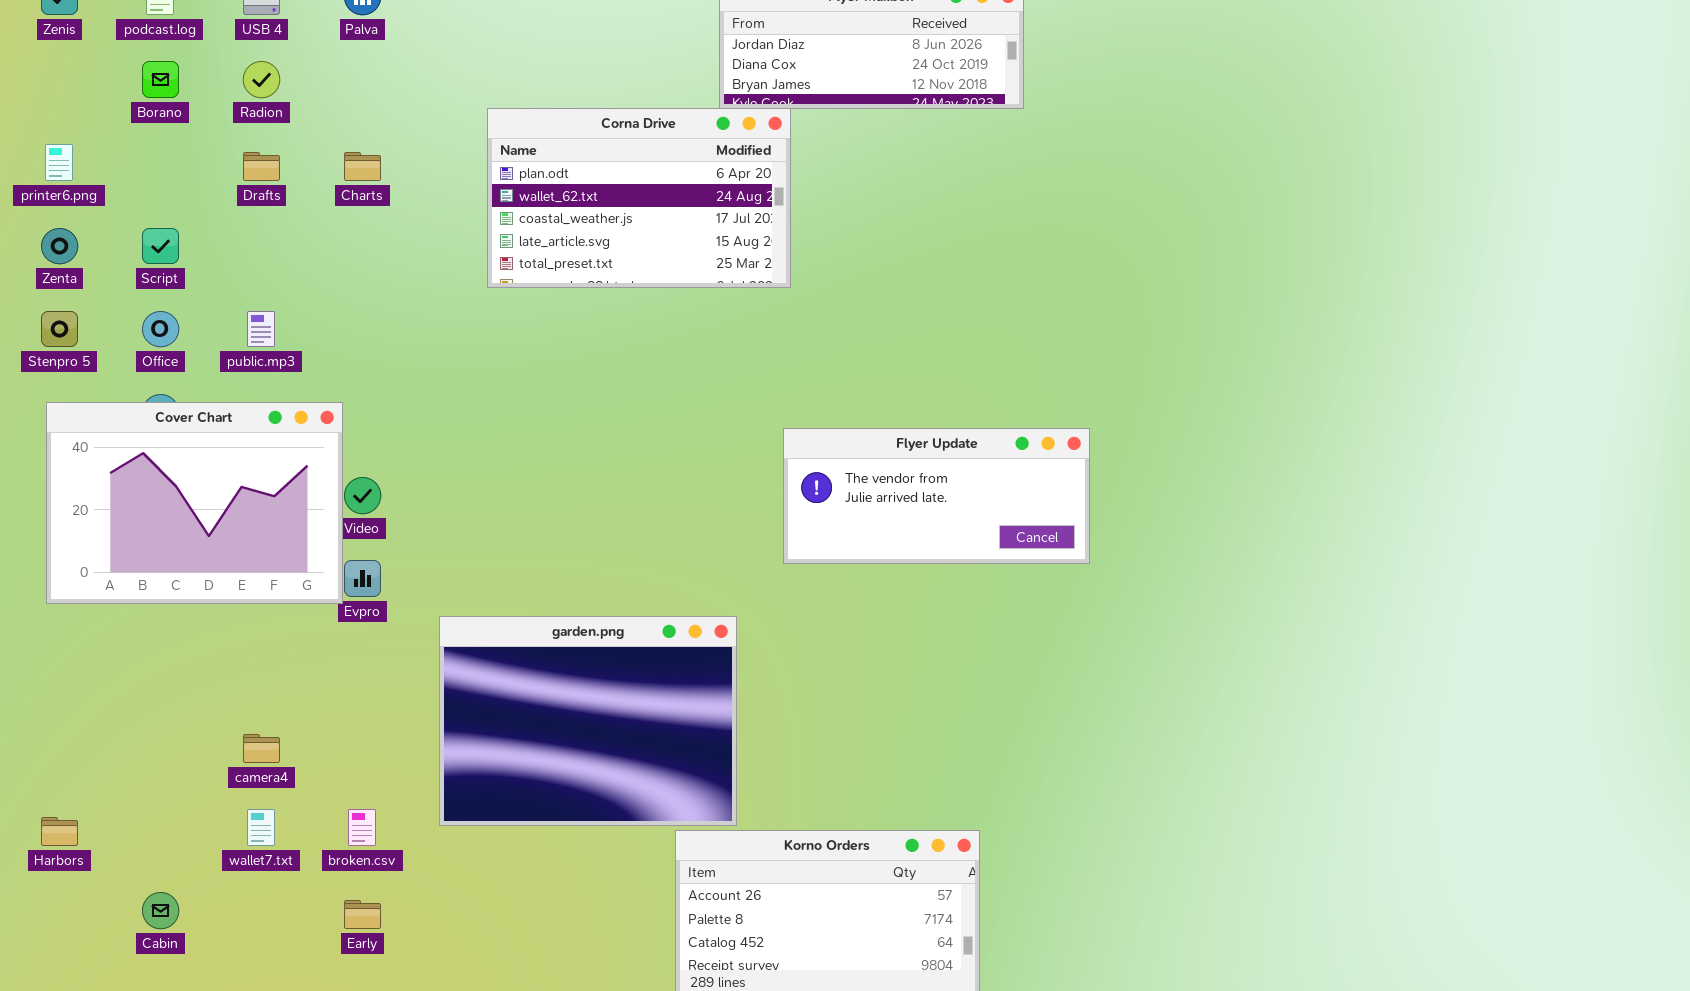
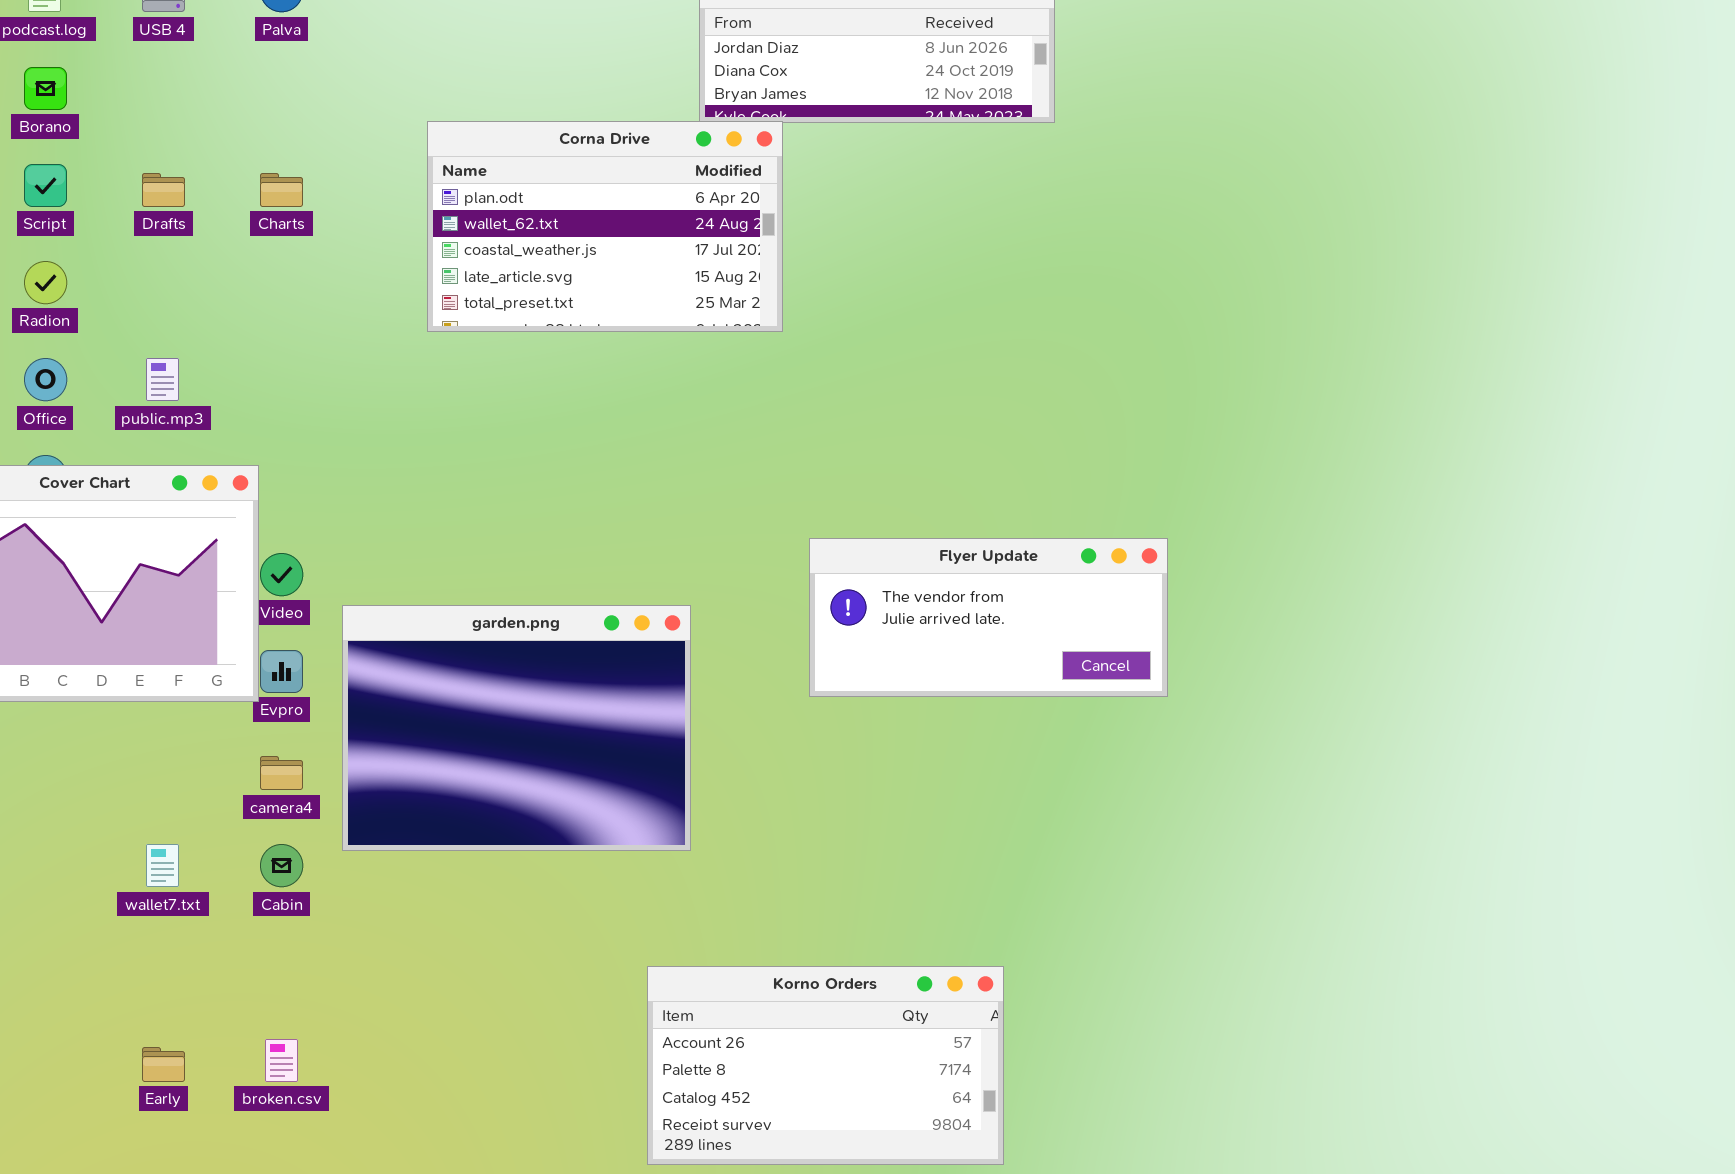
Radion: [243,61,280,98] -> [24,261,67,304], moved
Script: [142,228,179,264] -> [24,164,67,207], moved
Flyer Update: [783,428,1090,564] -> [809,538,1168,697], moved
garden.png: [439,616,737,826] -> [342,605,691,851], moved
camera4: [243,734,280,763] -> [260,756,303,790], moved
wallet7.txt: [247,809,275,846] -> [146,844,179,887], moved
broken.csv: [348,809,376,846] -> [265,1039,298,1082], moved
Cabin: [142,892,179,929] -> [260,844,303,887], moved
Early: [344,900,381,929] -> [142,1047,185,1082], moved

